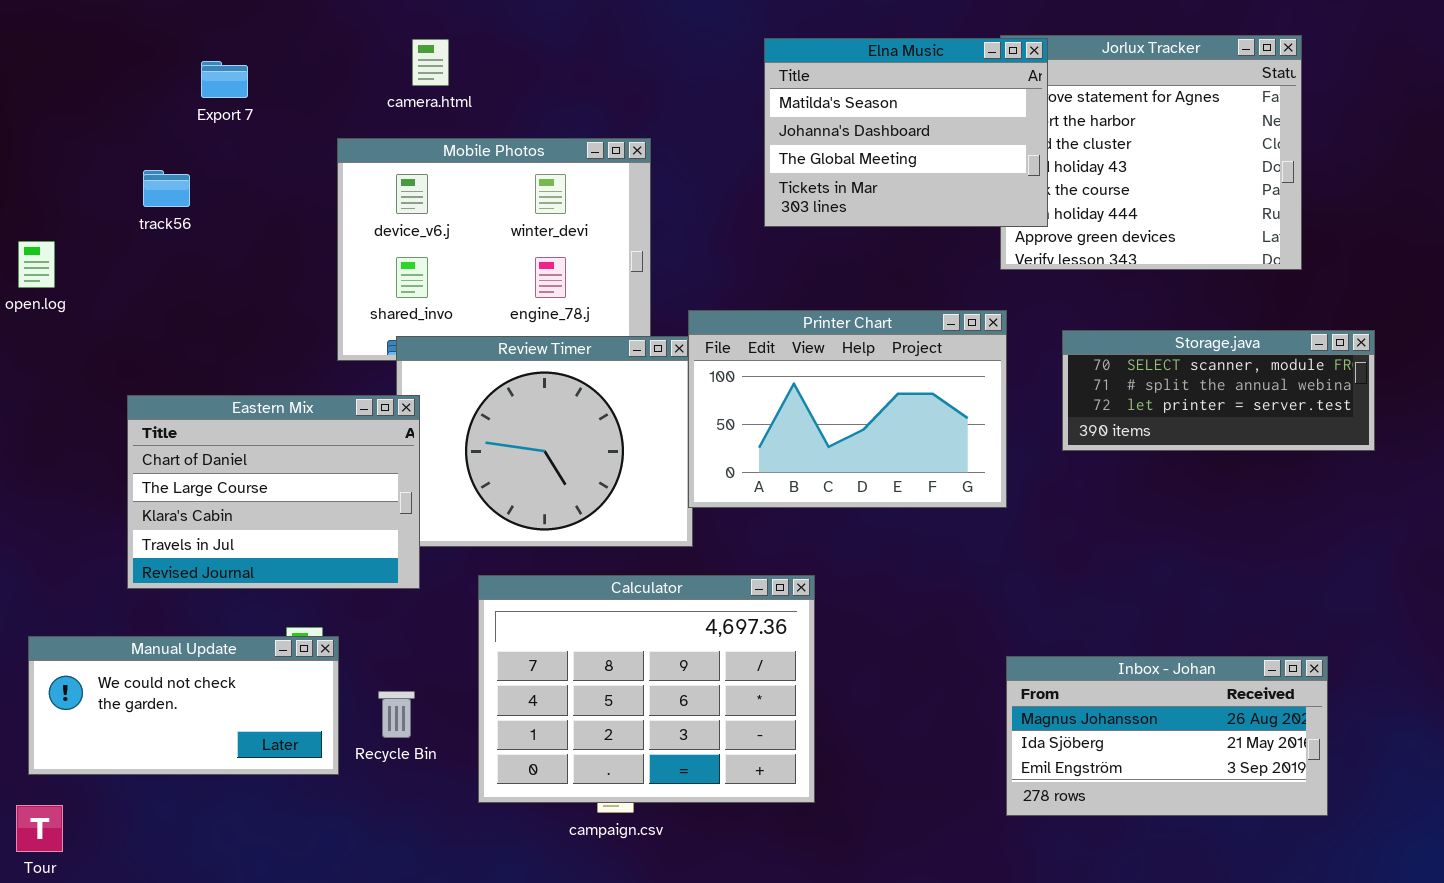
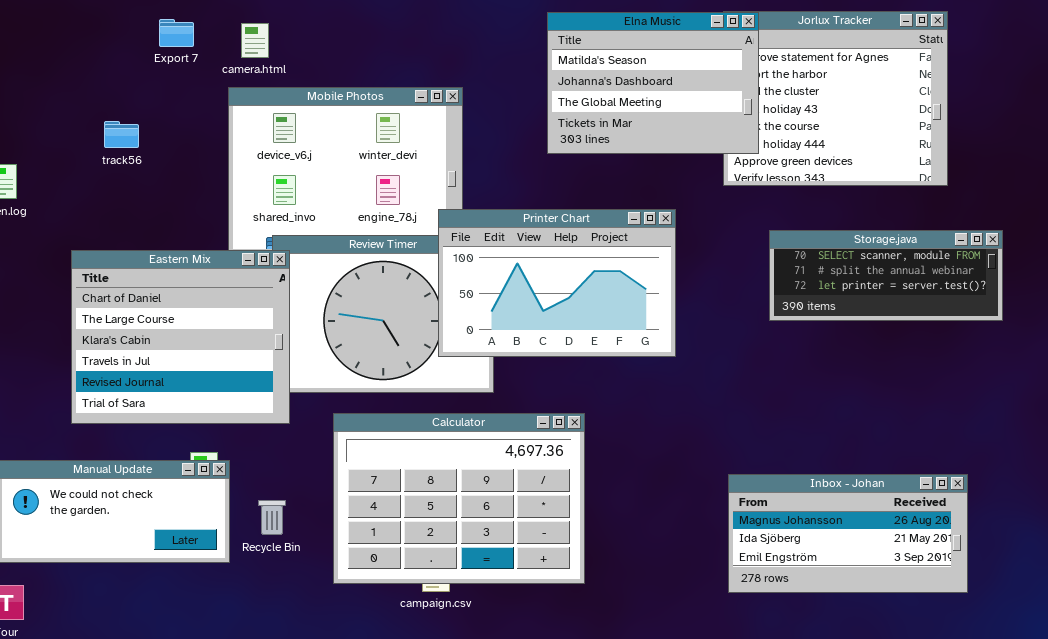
camera.html: [412,39,449,86] -> [241,23,269,58], moved
Export 7: [201,61,248,98] -> [159,19,194,47], moved
track56: [143,170,190,207] -> [104,121,139,148], moved
Printer Chart: [688,310,1007,508] -> [438,209,676,357], moved
Eastern Mix: [127,395,420,589] -> [71,250,290,424], resized

